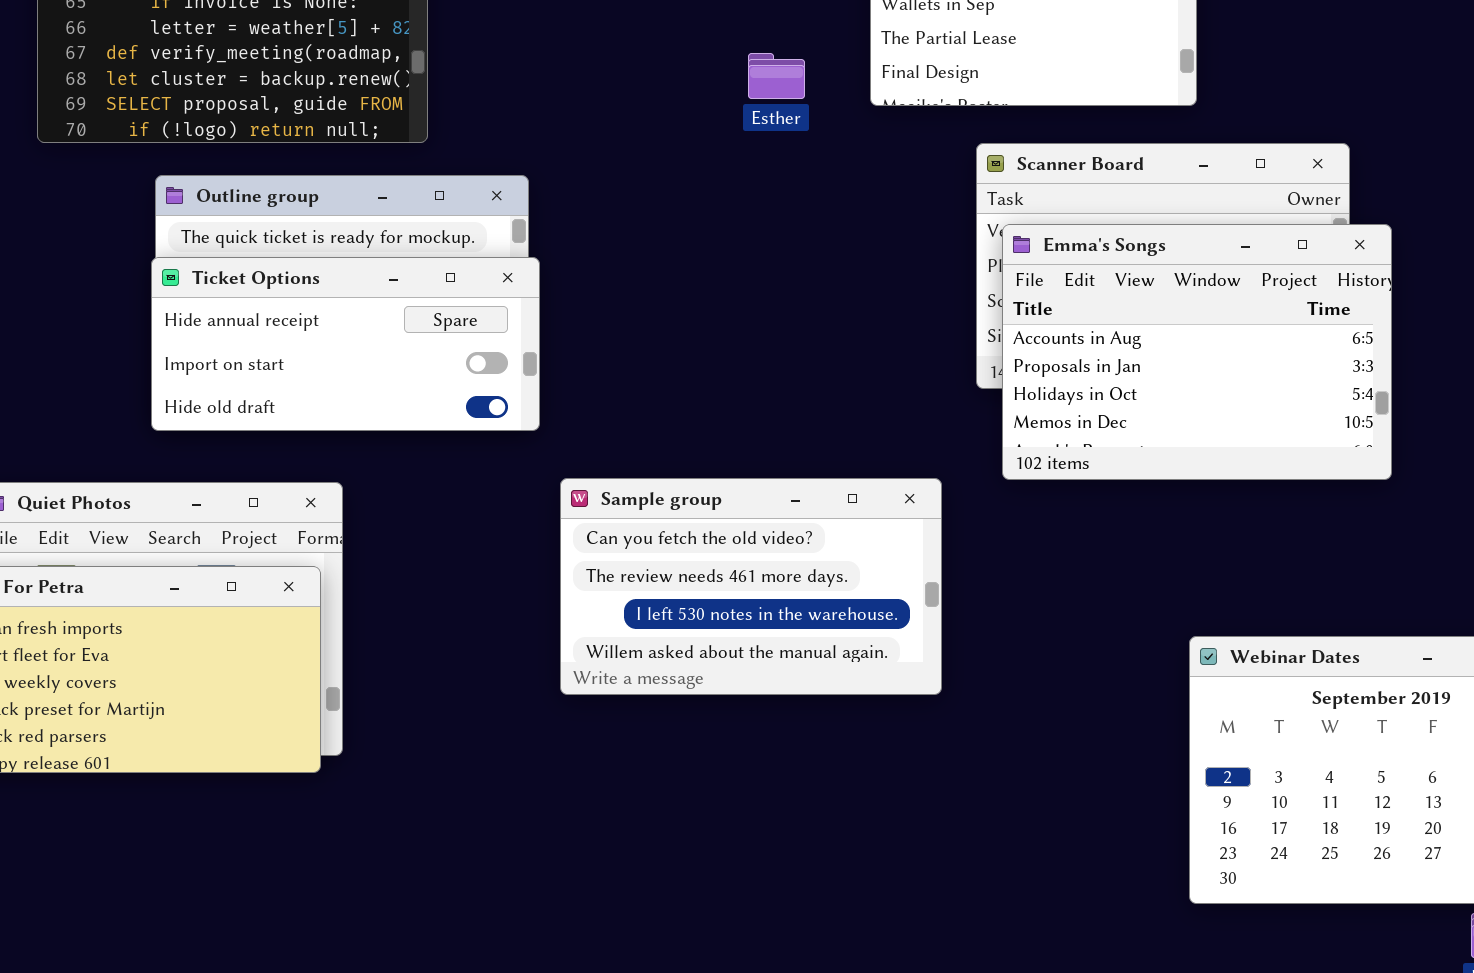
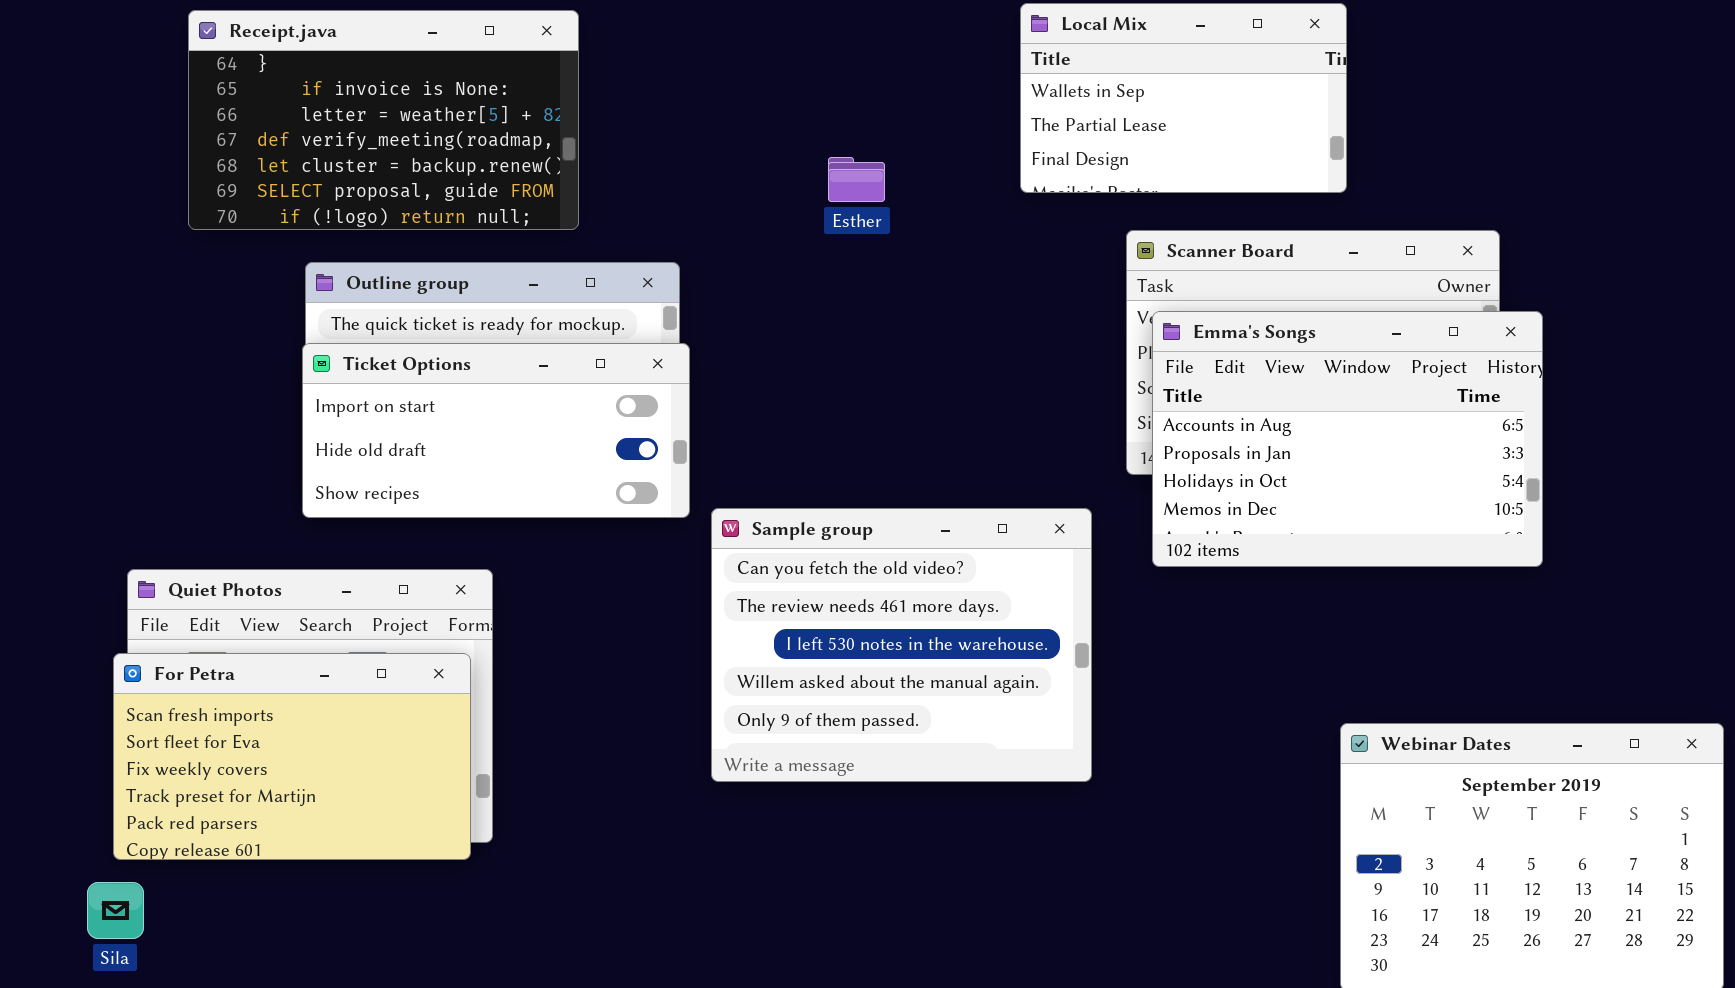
Esther: [748,53,805,99] -> [828,157,885,202], moved
Ticket Options: [151,257,540,431] -> [302,343,690,518], scrolled down 1 row
Sample group: [560,478,942,695] -> [711,508,1092,782], resized

